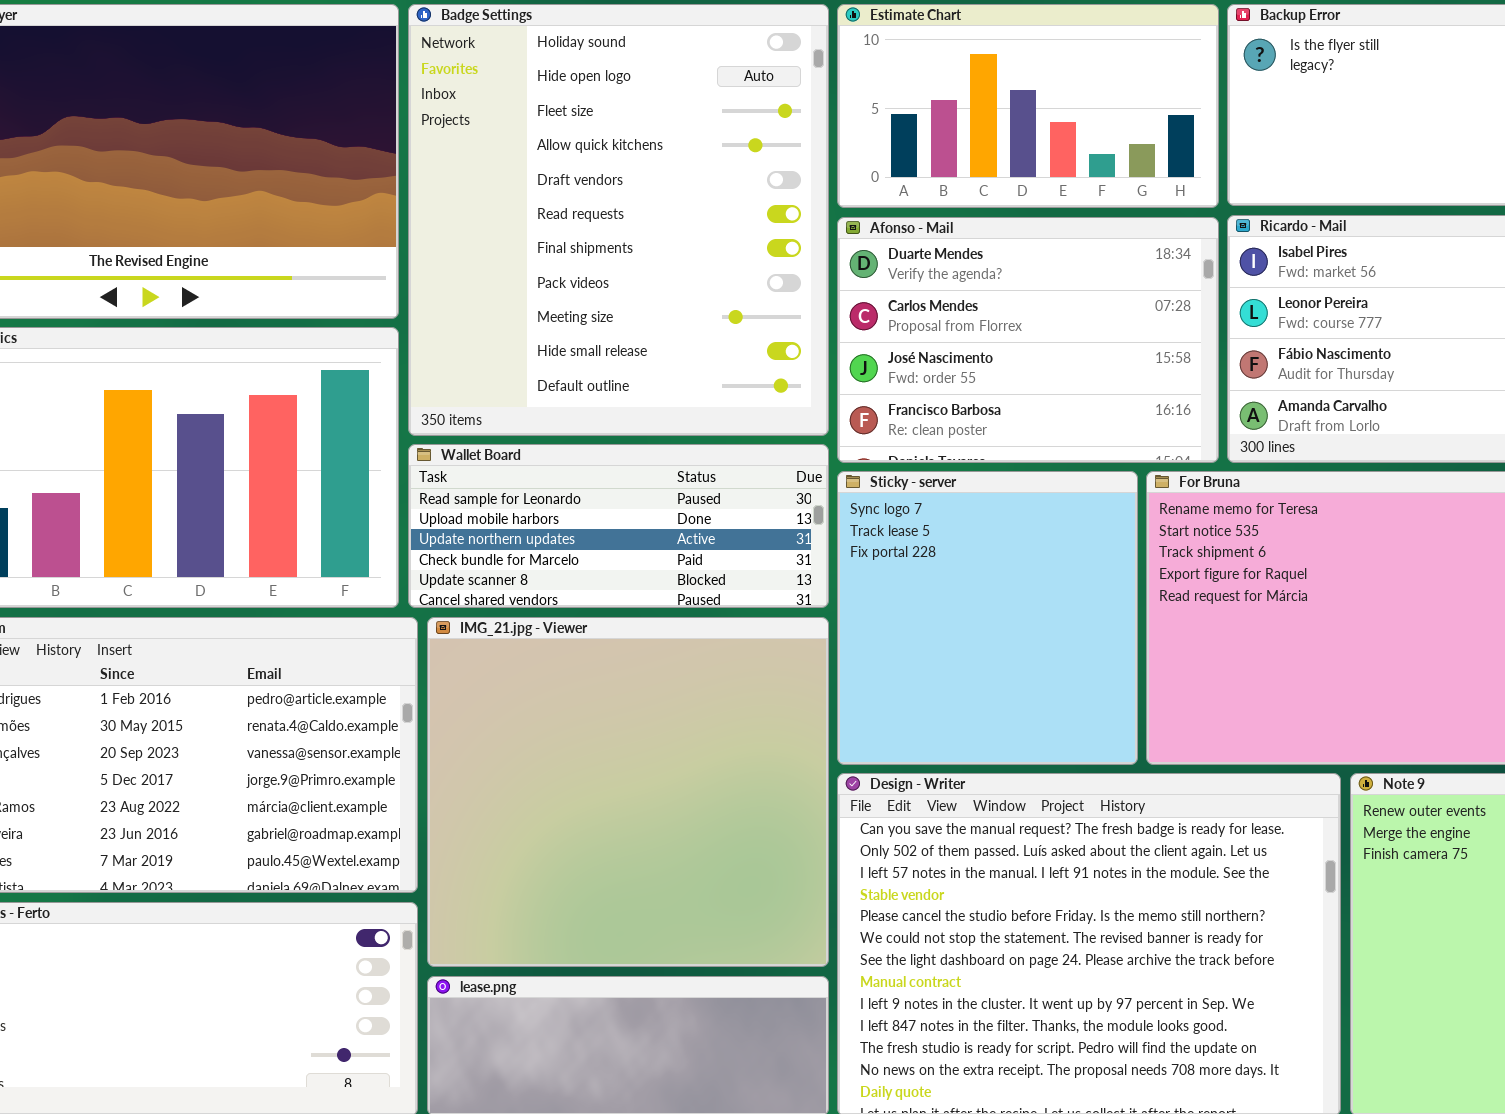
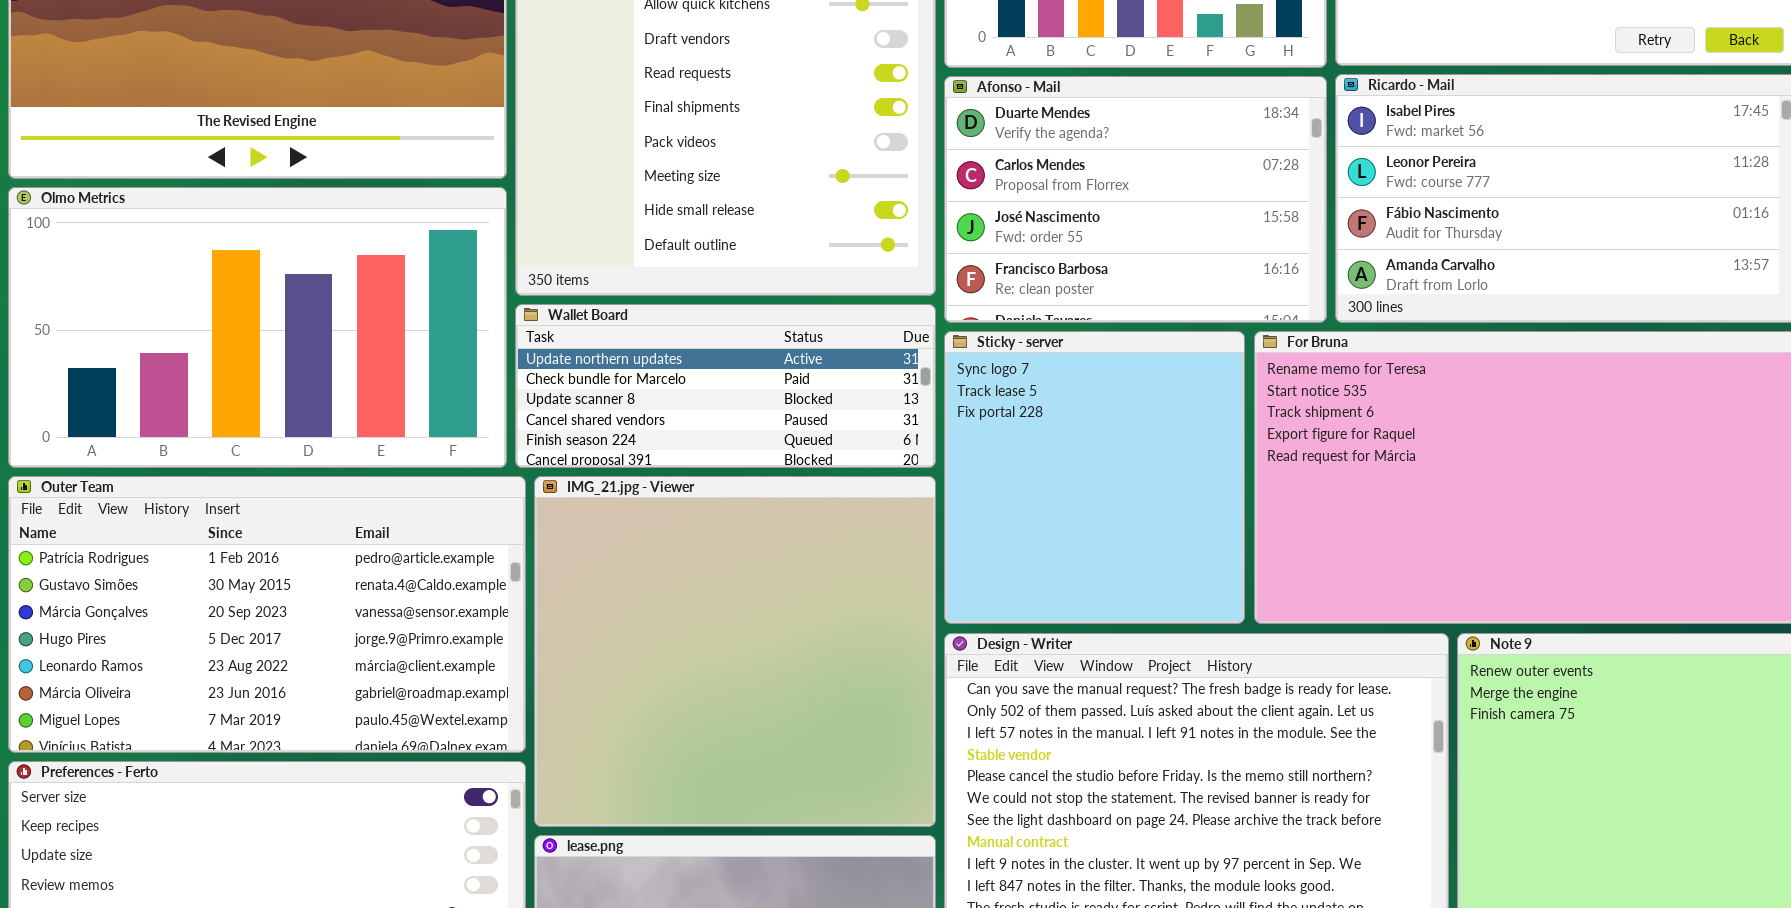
Wallet Board: [408,444,829,608] -> [515,304,936,468], scrolled down 2 rows

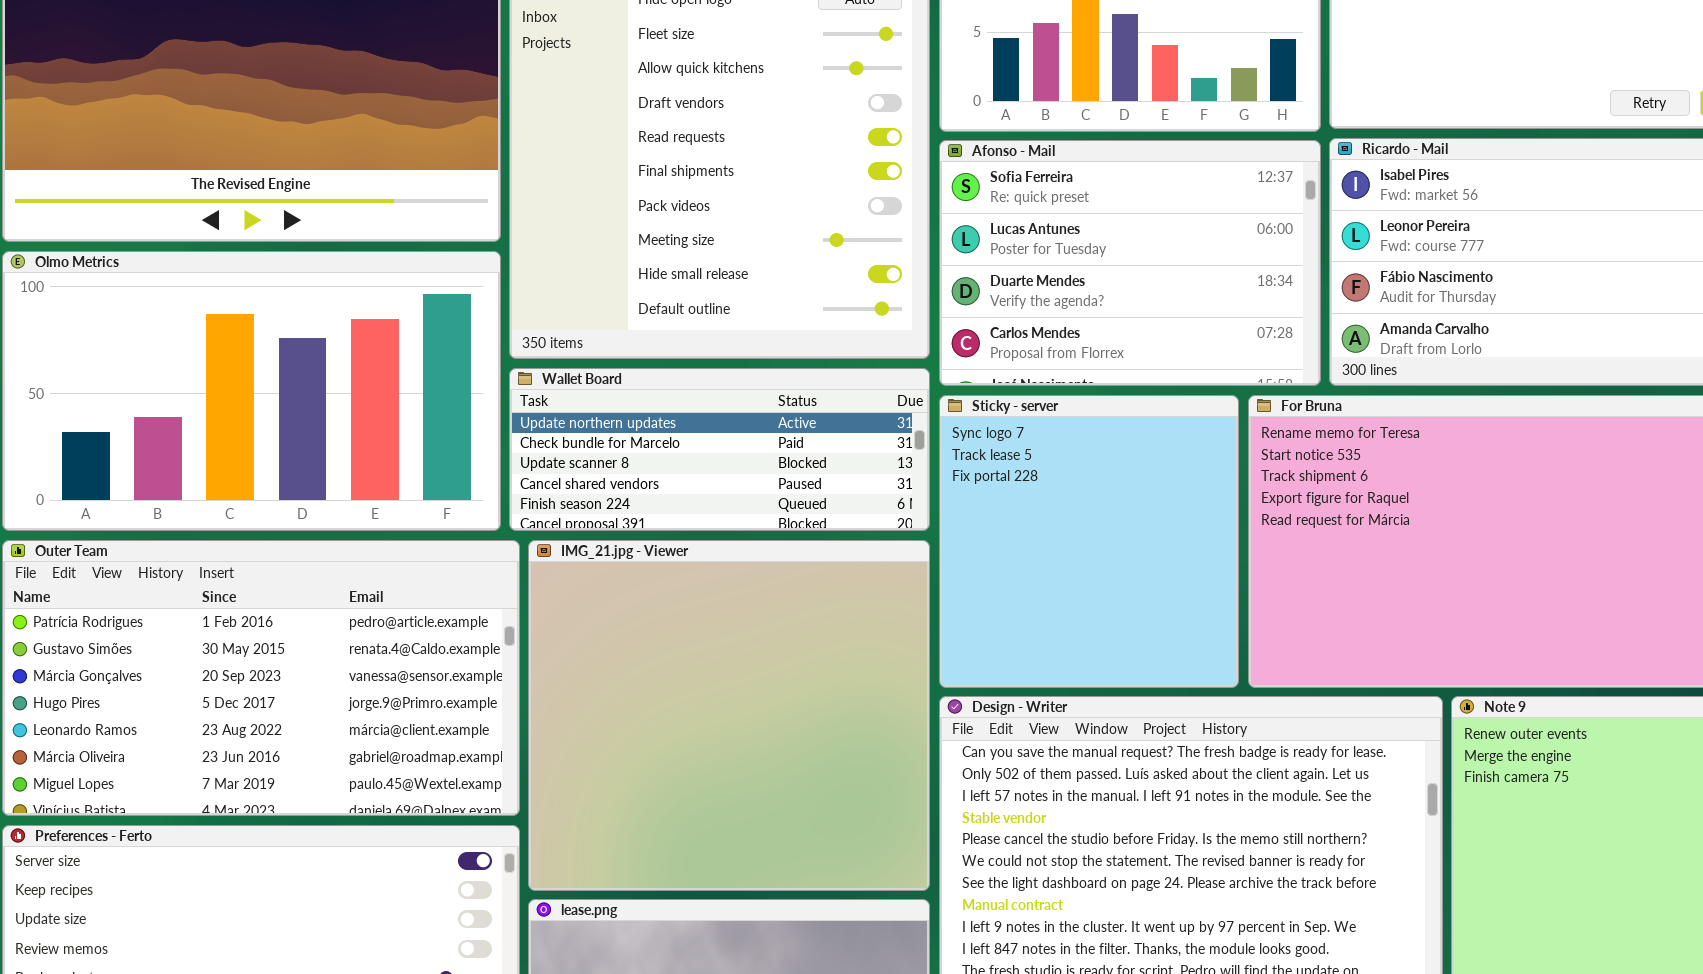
Afonso - Mail: [944,76,1327,323] -> [939,140,1321,386], scrolled up 2 rows

